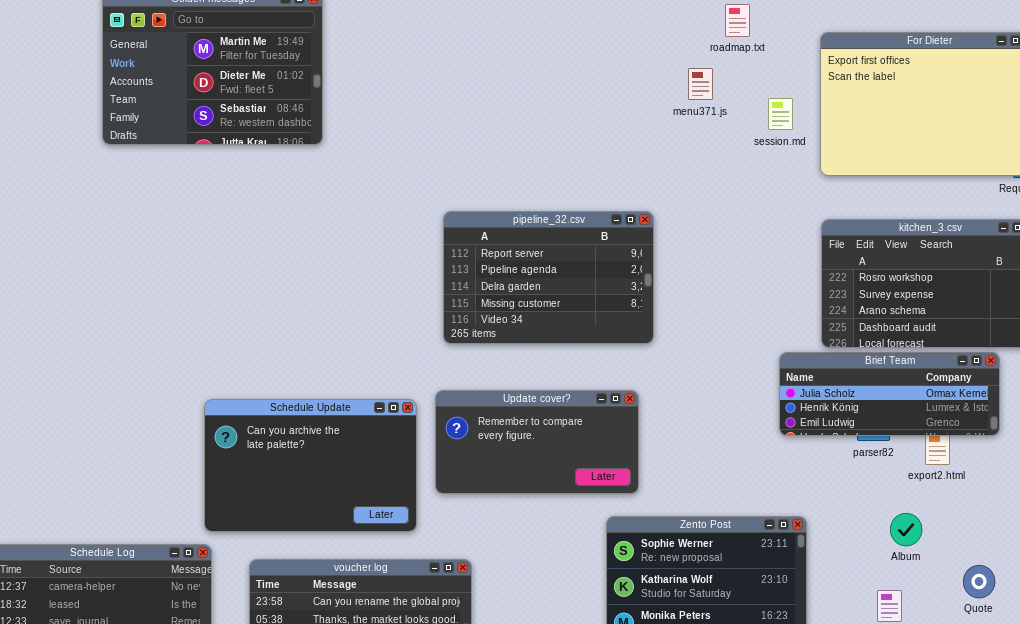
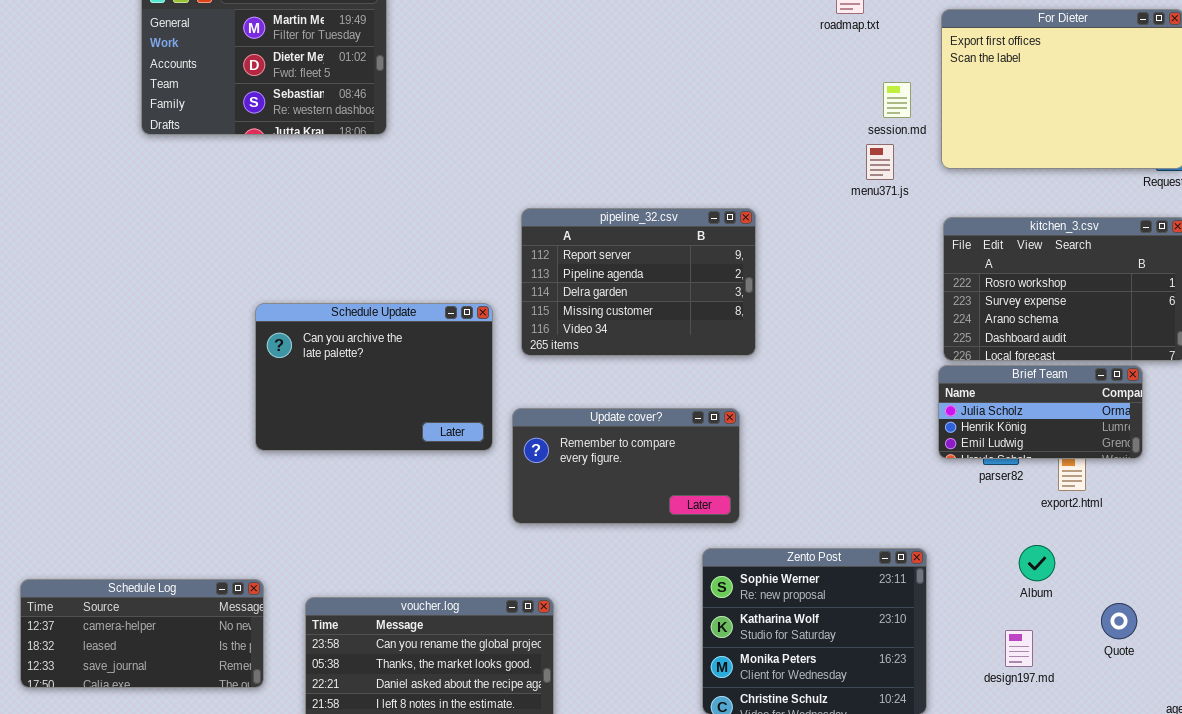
menu371.js: [688,68,713,100] -> [866,144,894,180], moved
Brief Team: [779,352,1000,436] -> [938,365,1143,459], resized
Schedule Update: [204,399,417,532] -> [255,303,493,451], moved

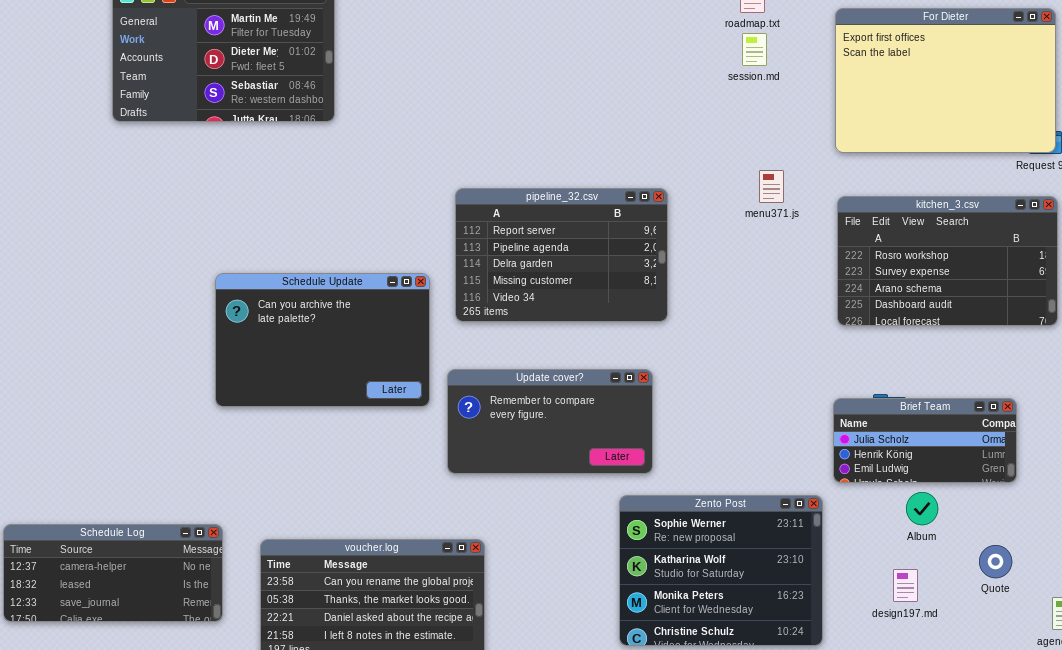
session.md: [883,82,911,118] -> [742,33,767,66], moved
menu371.js: [866,144,894,180] -> [759,170,784,203], moved
Brief Team: [938,365,1143,459] -> [833,398,1017,483], moved

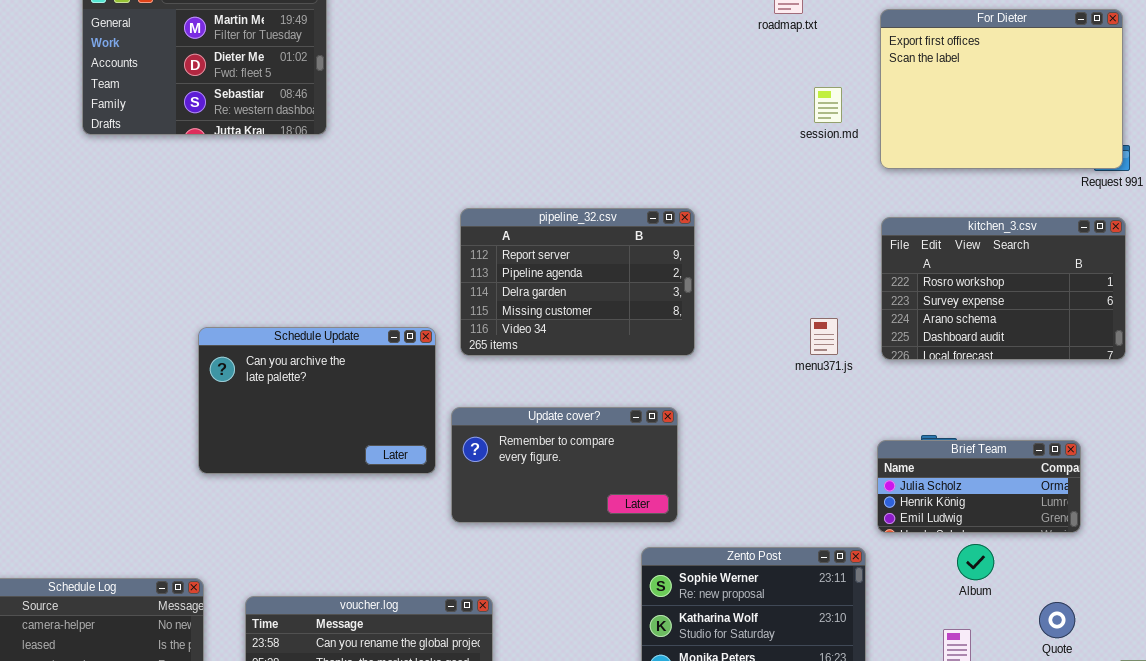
session.md: [742,33,767,66] -> [814,87,842,123], moved
menu371.js: [759,170,784,203] -> [810,318,838,355], moved
Schedule Update: [215,273,430,407] -> [198,327,436,474], moved

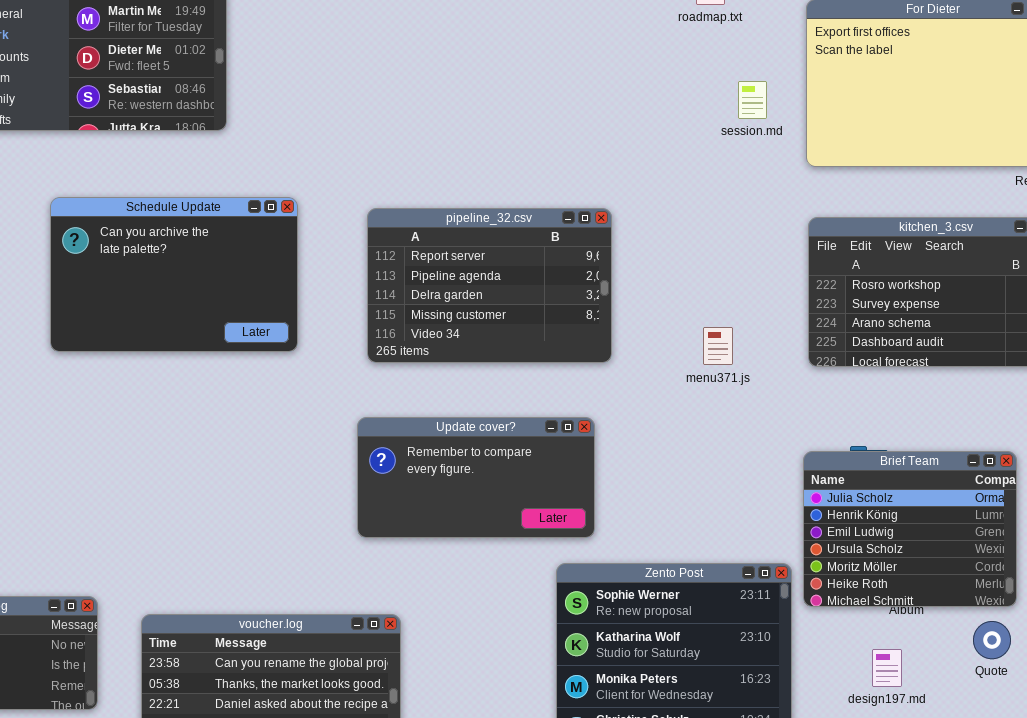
menu371.js: [810,318,838,355] -> [703,327,733,365], moved
Schedule Update: [198,327,436,474] -> [50,197,298,352], moved
Brief Team: [877,440,1081,533] -> [803,451,1017,607], resized

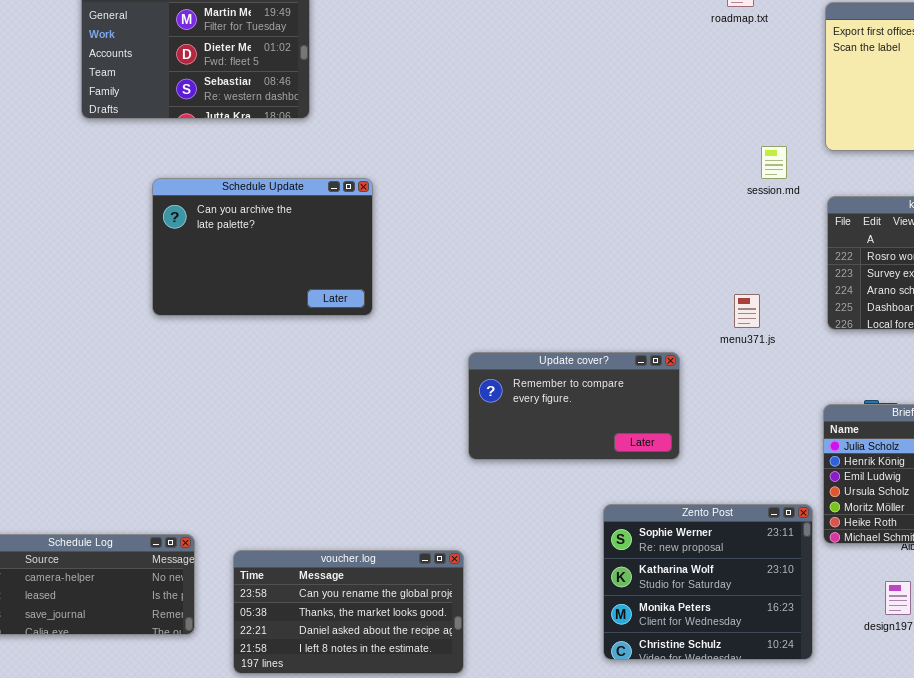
session.md: [738,81,767,119] -> [761,146,787,179], moved
pipeline_32.csv: [367,208,612,363] -> none, closed
Update cover?: [357,417,595,538] -> [468,352,680,460], moved

